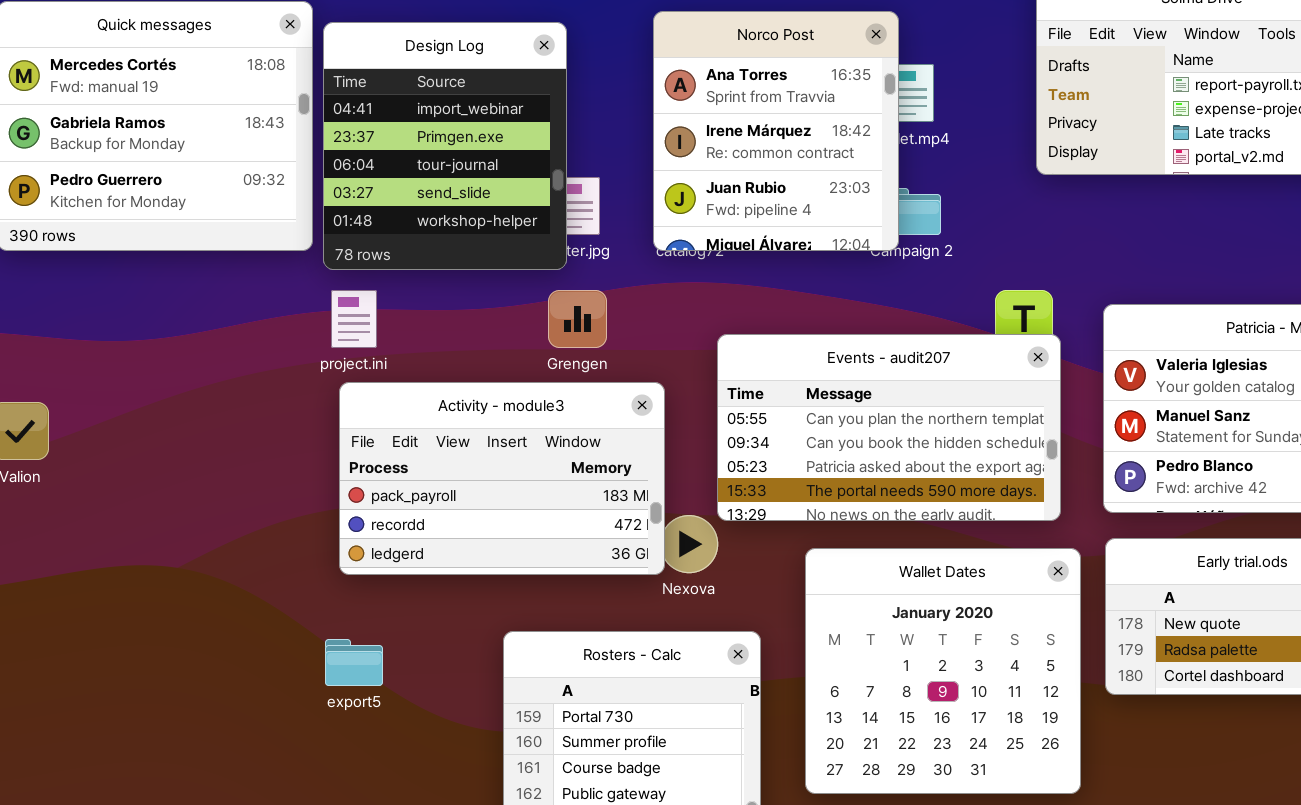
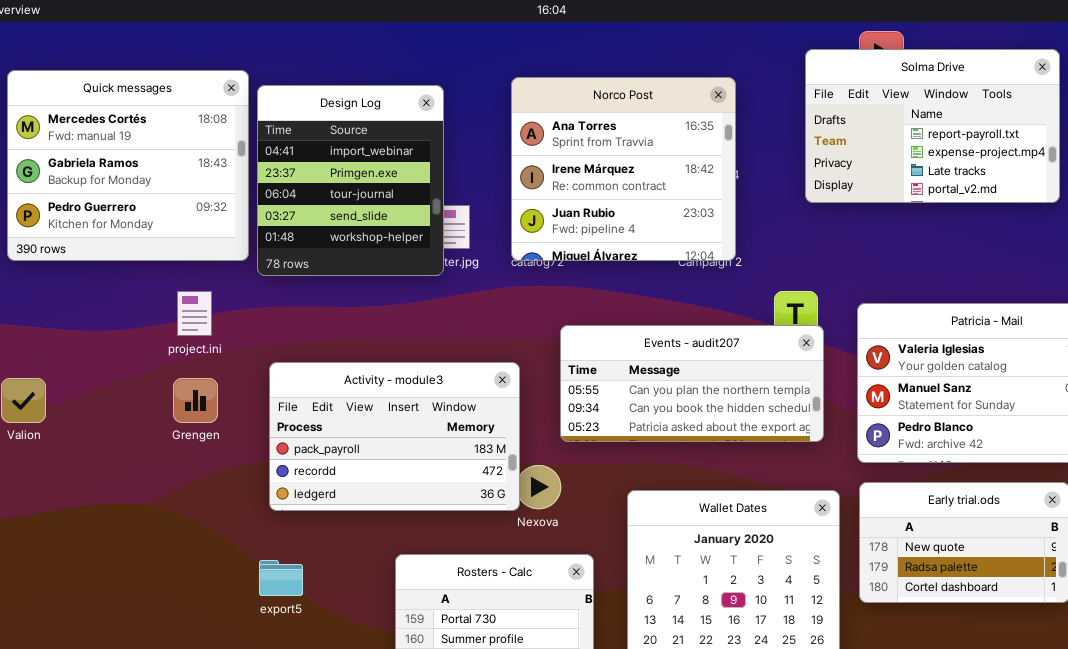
Norco Post: [653,11,899,251] -> [511,77,736,261], resized
project.ini: [331,290,377,348] -> [177,291,212,336], moved
Grengen: [548,290,607,348] -> [173,378,218,423], moved
Events - audit207: [717,334,1061,521] -> [560,325,824,442], resized

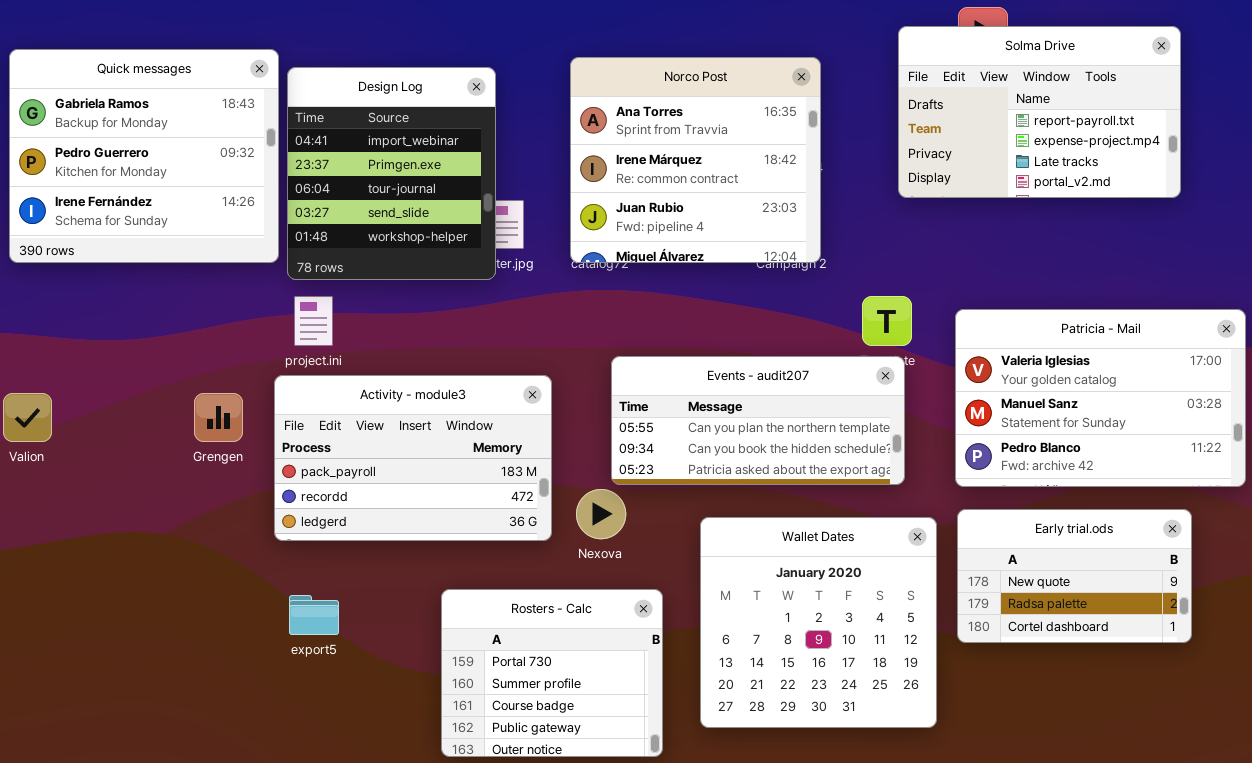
Quick messages: [7,70,249,261] -> [9,49,279,263], scrolled down 1 row
project.ini: [177,291,212,336] -> [294,296,333,346], moved
Events - audit207: [560,325,824,442] -> [611,356,905,485], moved
Activity - module3: [269,362,520,511] -> [274,375,552,541], moved

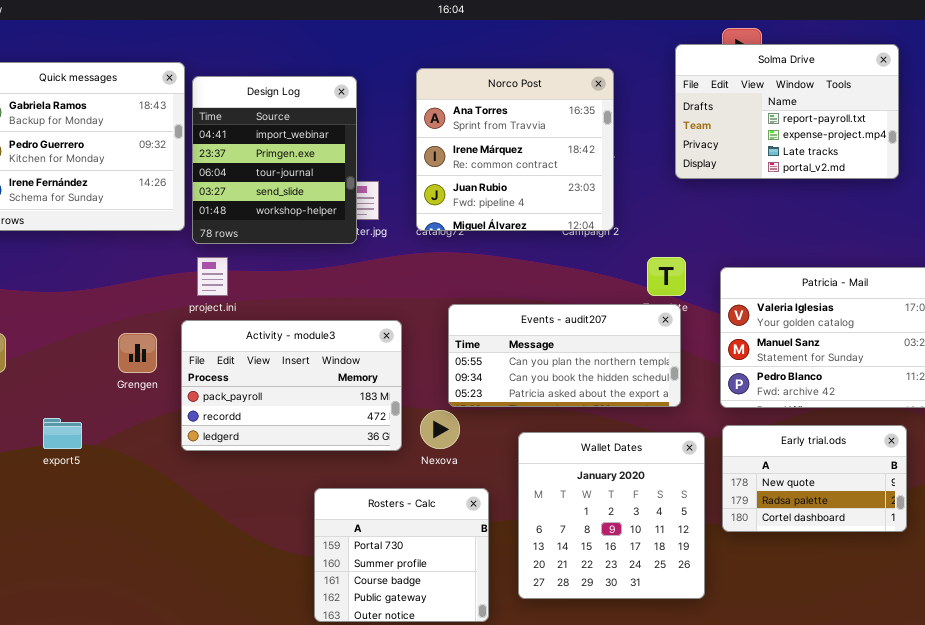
export5: [289,595,339,635] -> [43,418,82,449], moved

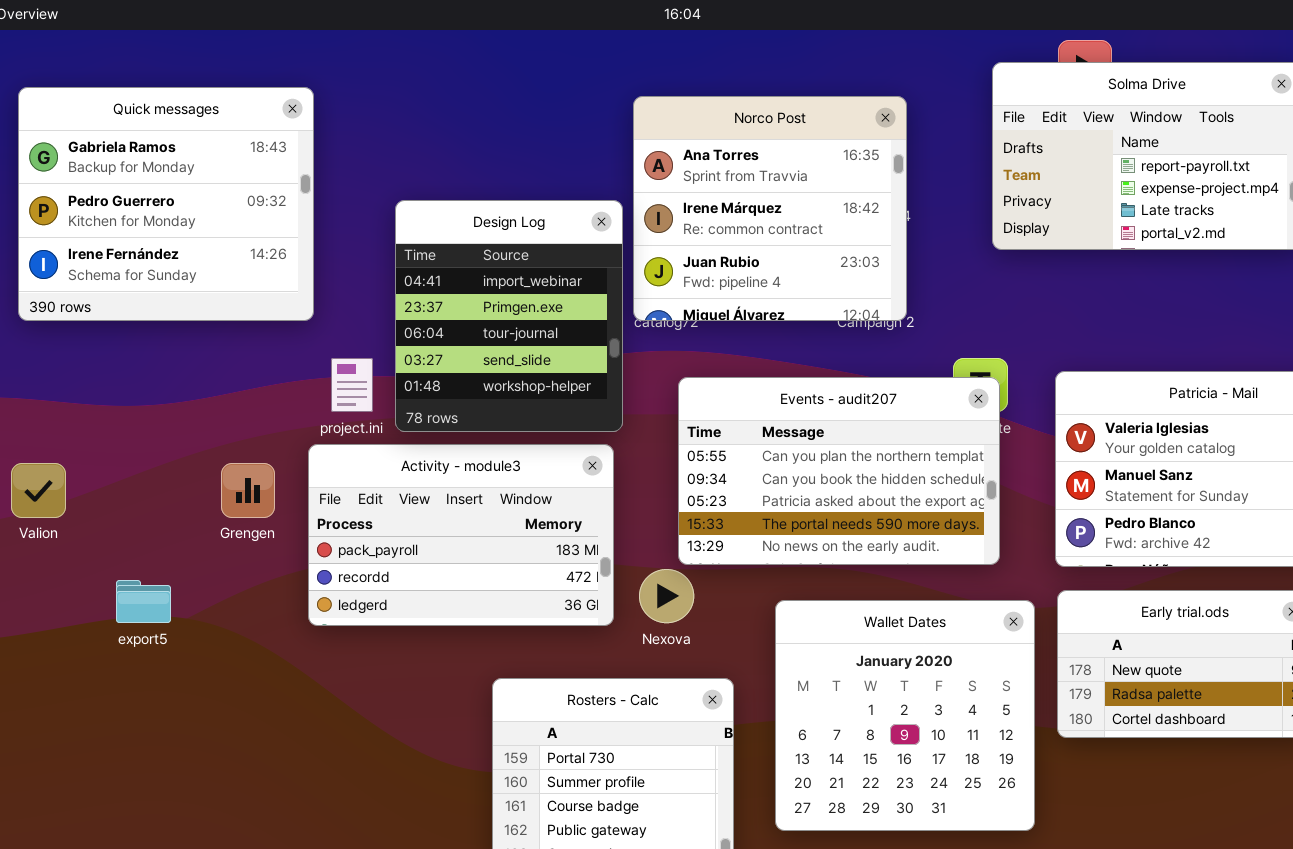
Design Log: [192,76,357,244] -> [395,200,623,432], moved
Events - audit207: [448,304,681,407] -> [678,377,1000,565], resized

